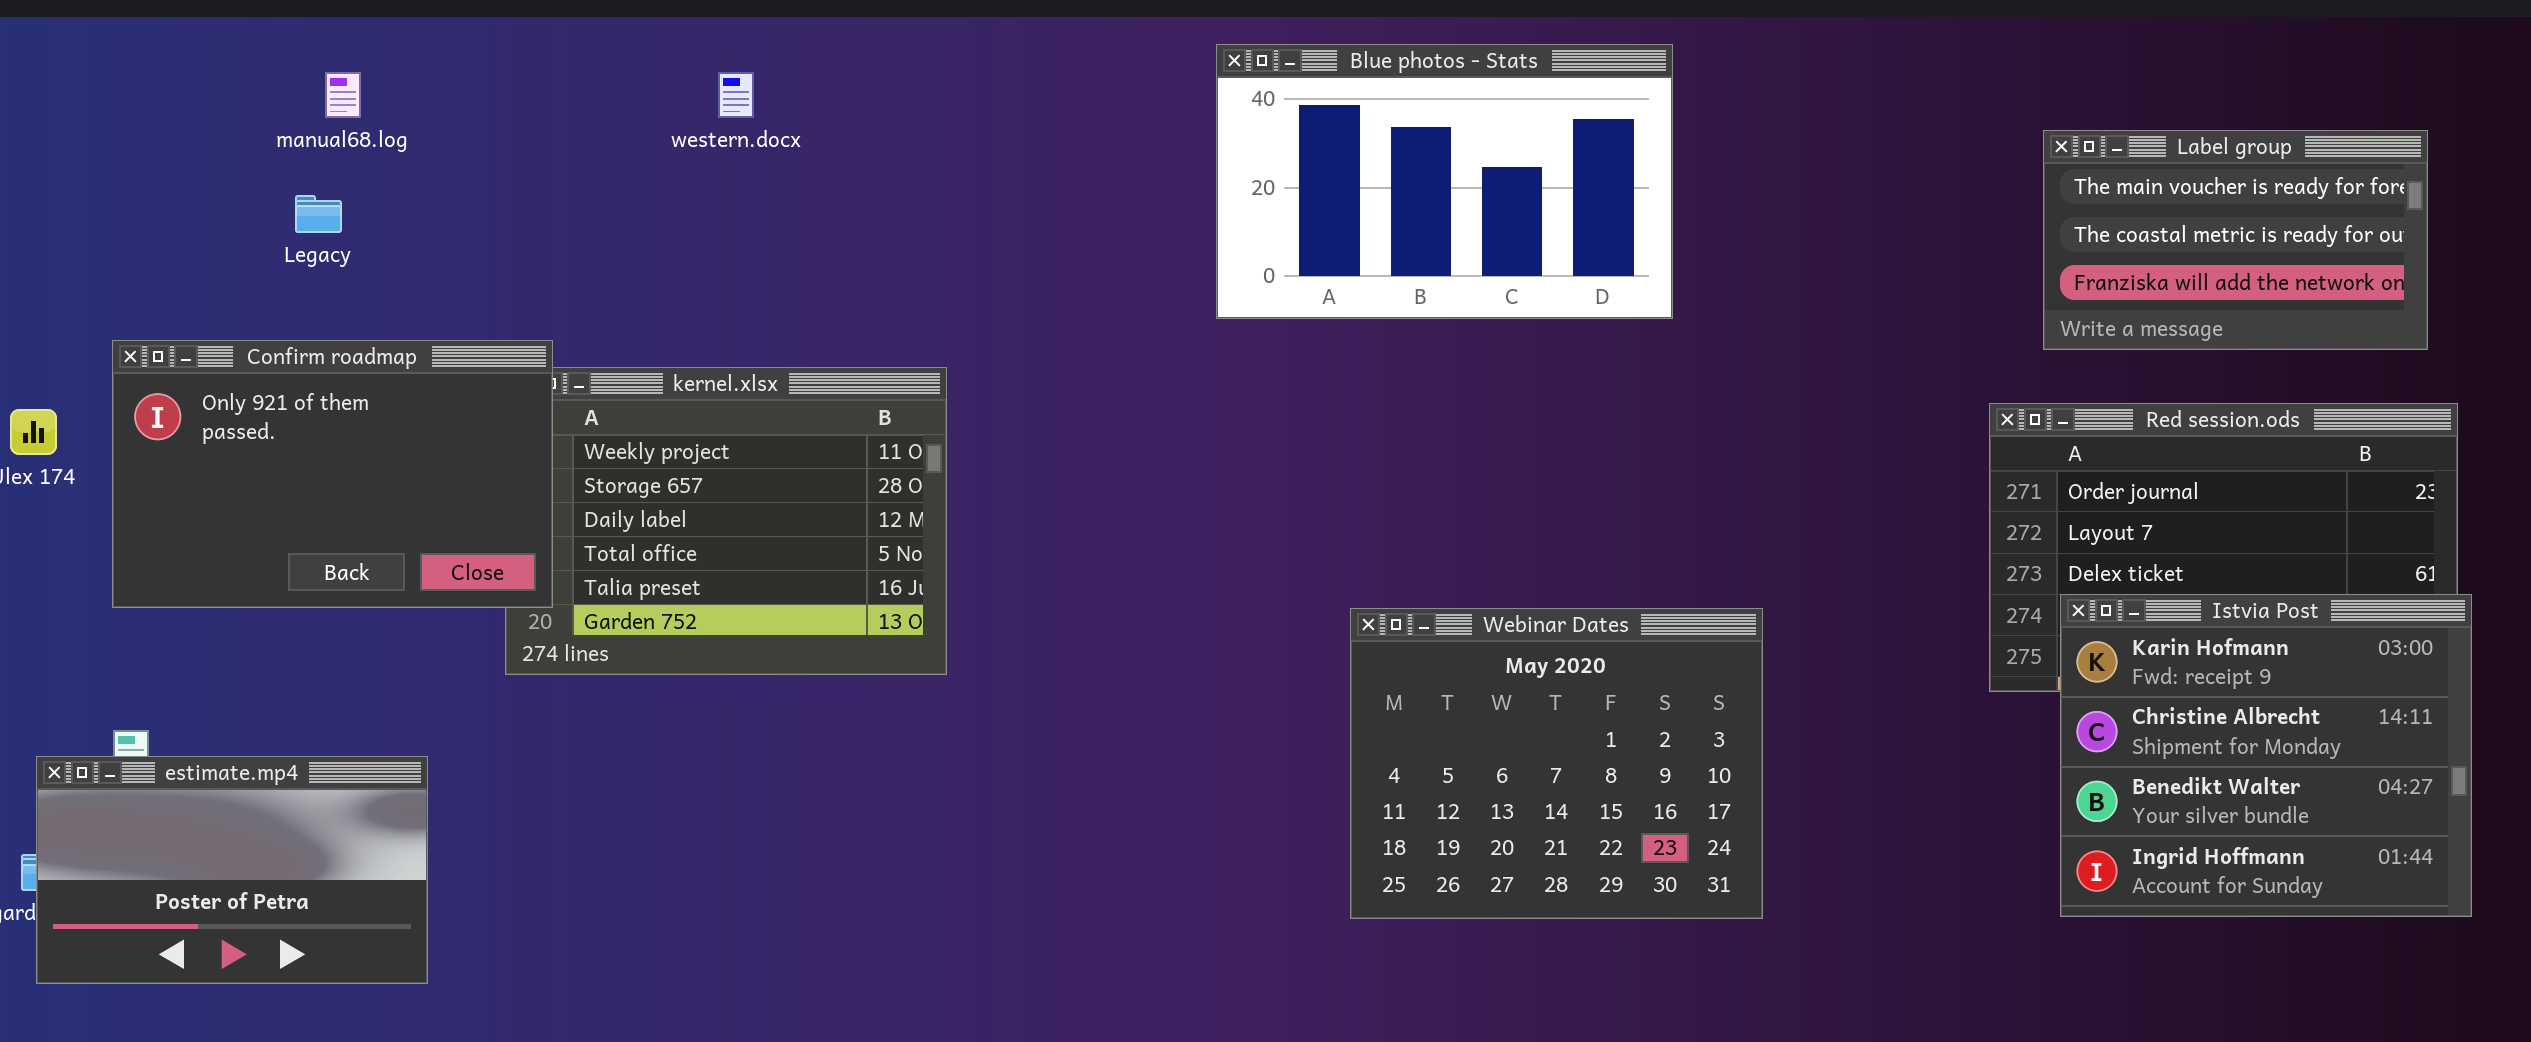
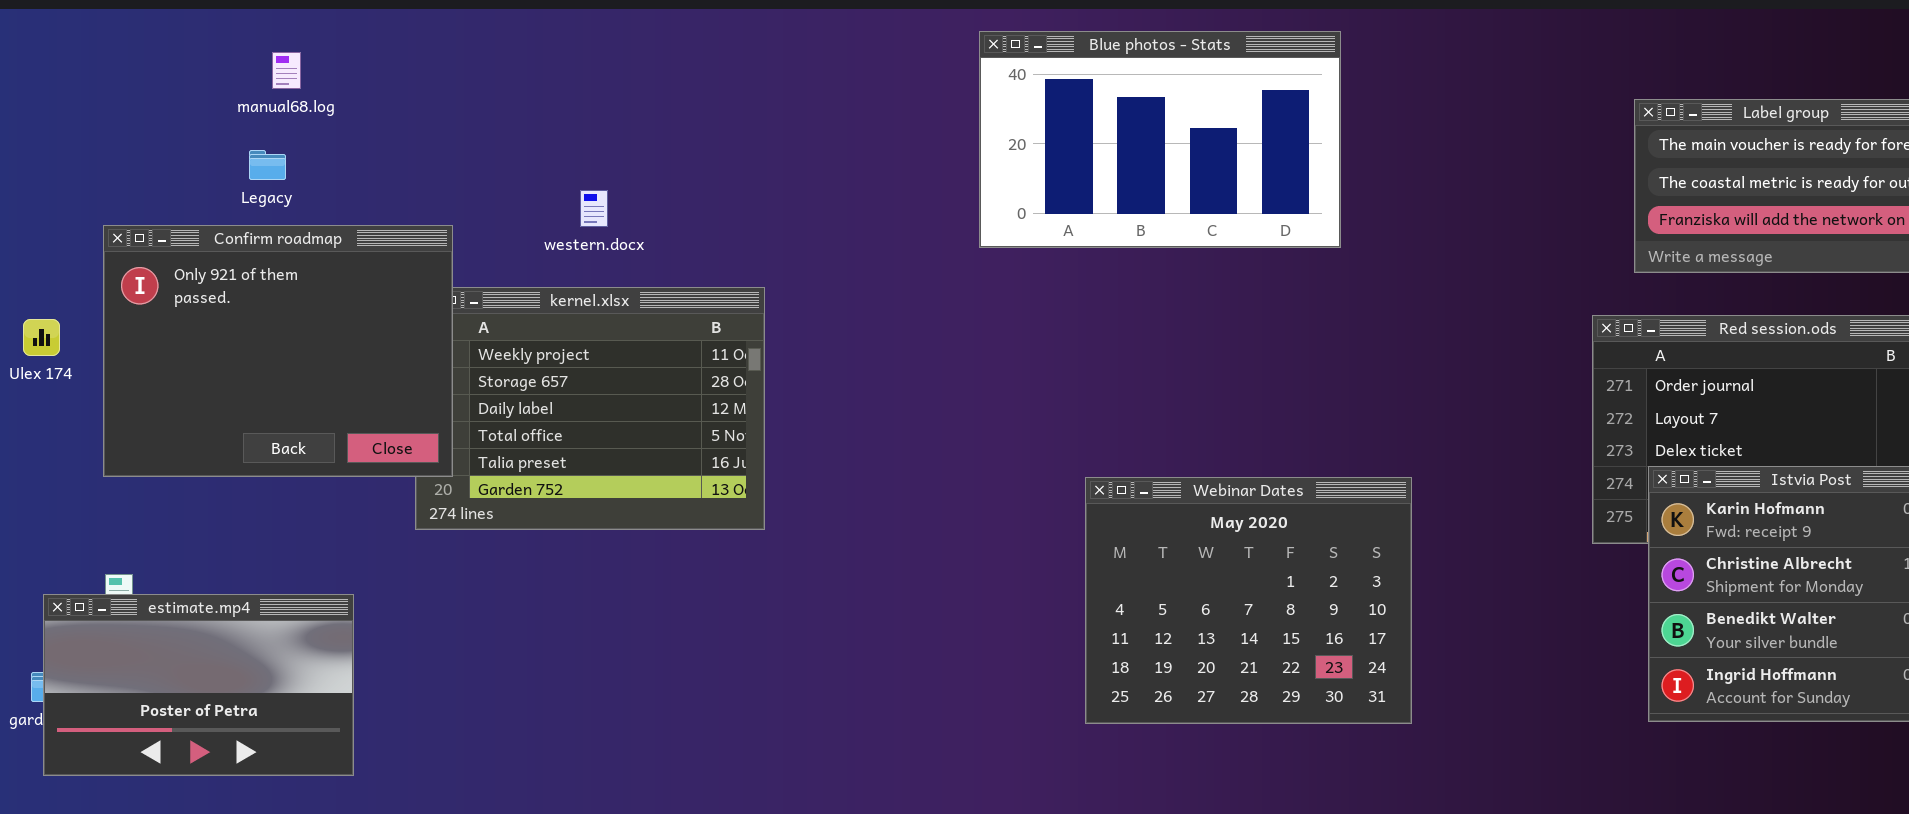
western.docx: [718,72,754,118] -> [580,190,608,227], moved
Confirm roadmap: [112,340,553,608] -> [103,225,453,477], resized

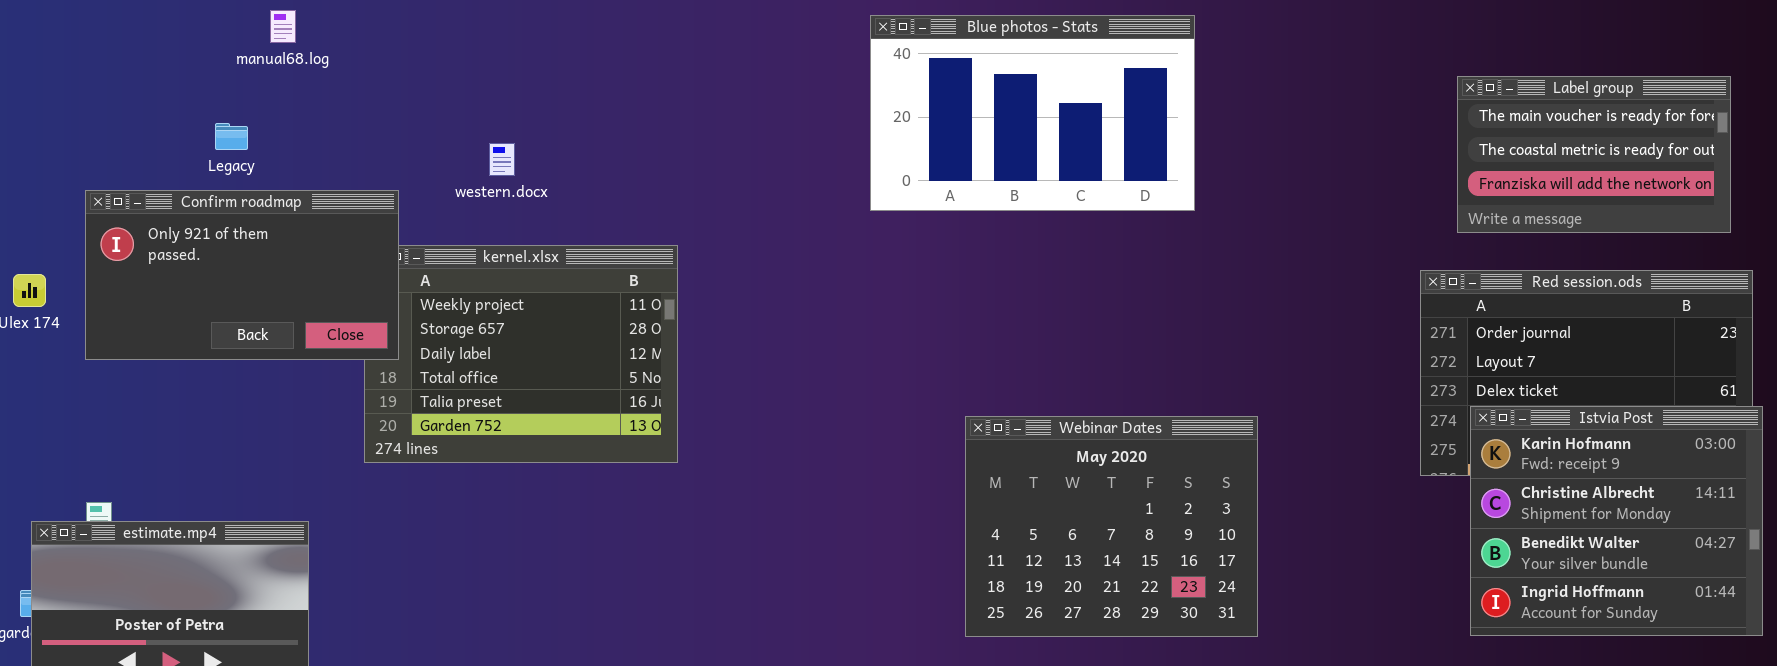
manual68.log: [272,52,301,89] -> [270,10,296,43], moved
western.docx: [580,190,608,227] -> [489,143,515,176], moved
Confirm roadmap: [103,225,453,477] -> [85,190,399,360], resized

